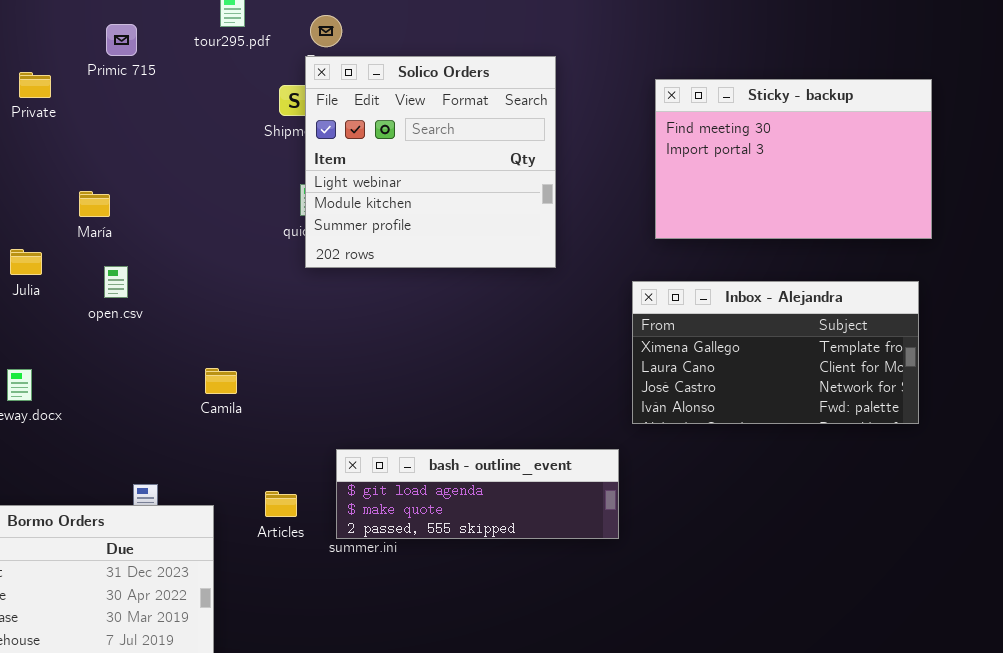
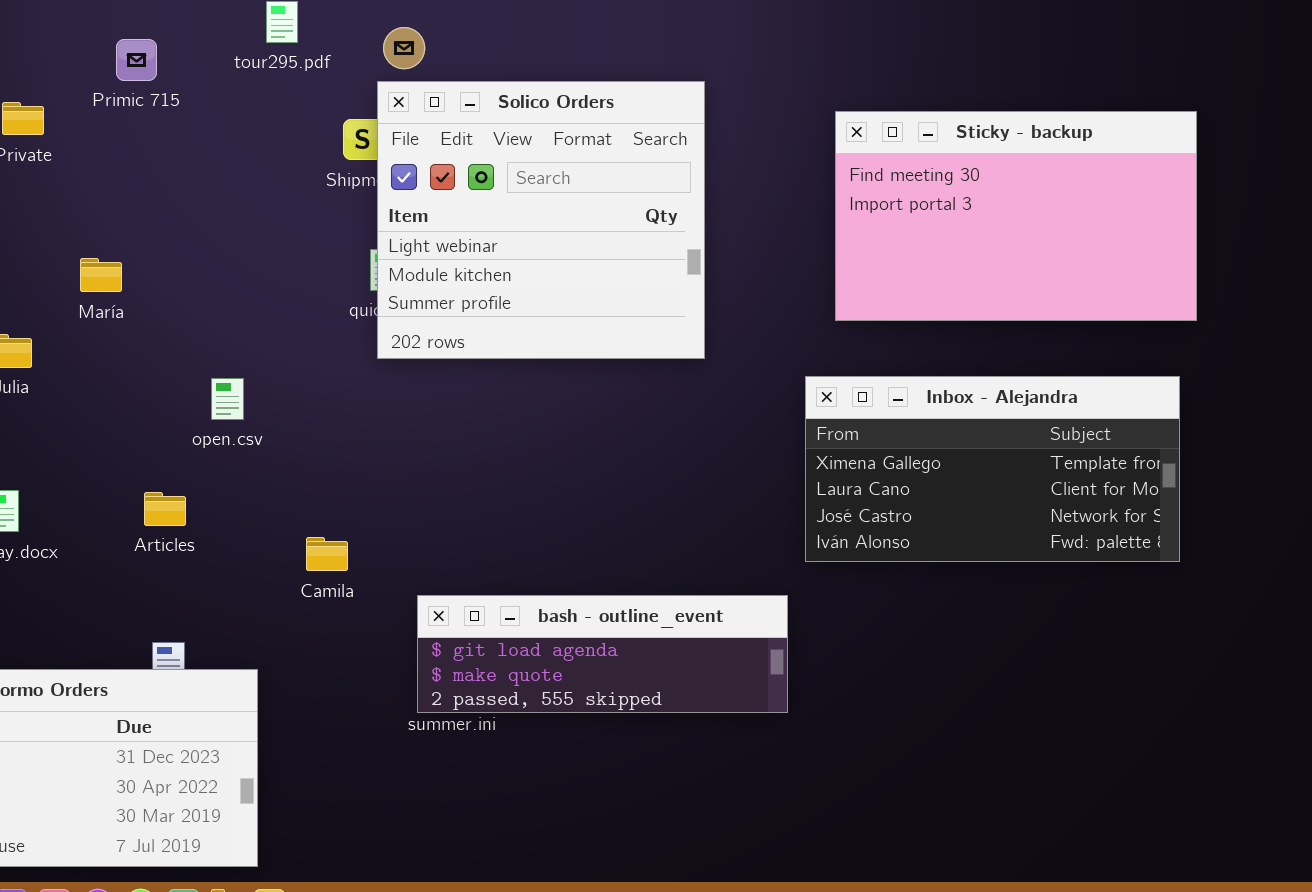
open.csv: [104,266,128,298] -> [211,378,244,420], moved
Camila: [205,368,237,394] -> [306,537,348,571], moved
Articles: [265,491,297,517] -> [144,492,186,526], moved

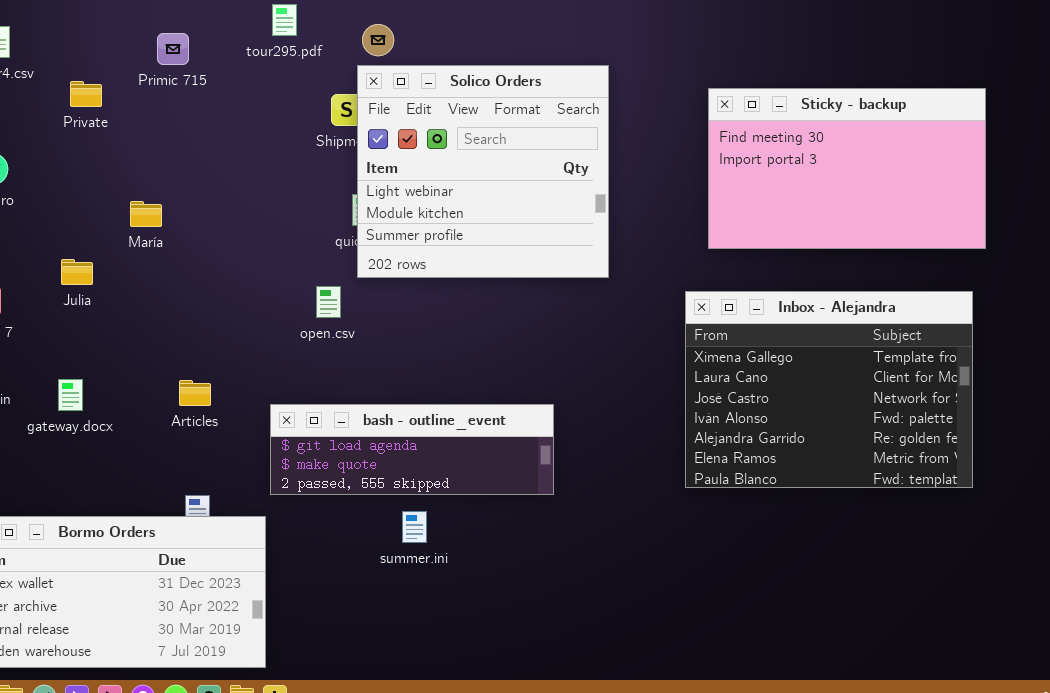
Inbox - Alejandra: [805,376,1180,562] -> [685,291,973,488], resized
open.csv: [211,378,244,420] -> [316,286,341,318], moved
bash - outline_event: [417,595,788,713] -> [270,404,554,495], moved

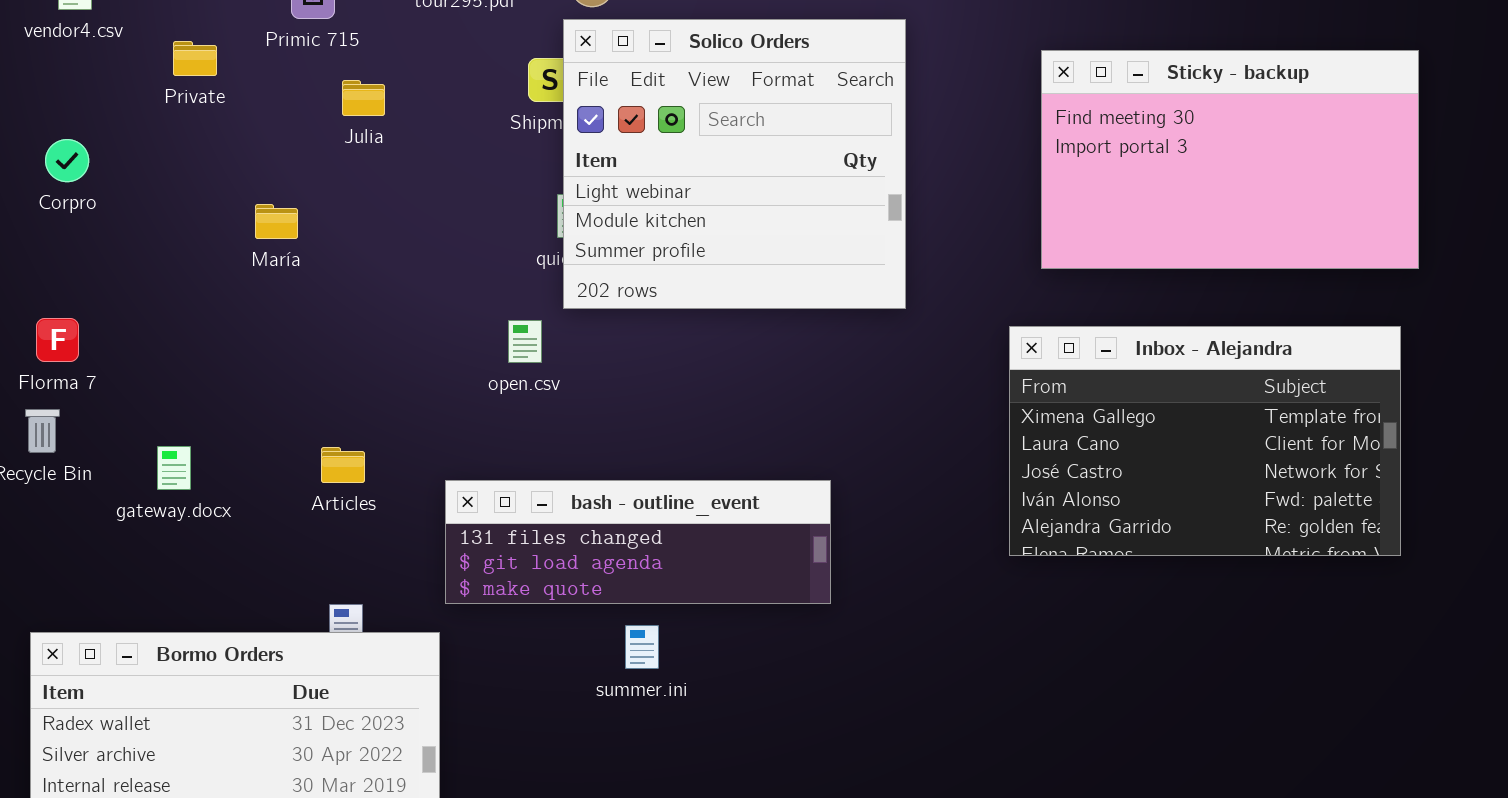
Julia: [61,259,93,285] -> [342,80,385,116], moved
Inbox - Alejandra: [685,291,973,488] -> [1009,326,1401,556], resized
bash - outline_event: [270,404,554,495] -> [445,480,831,604], scrolled up 1 row

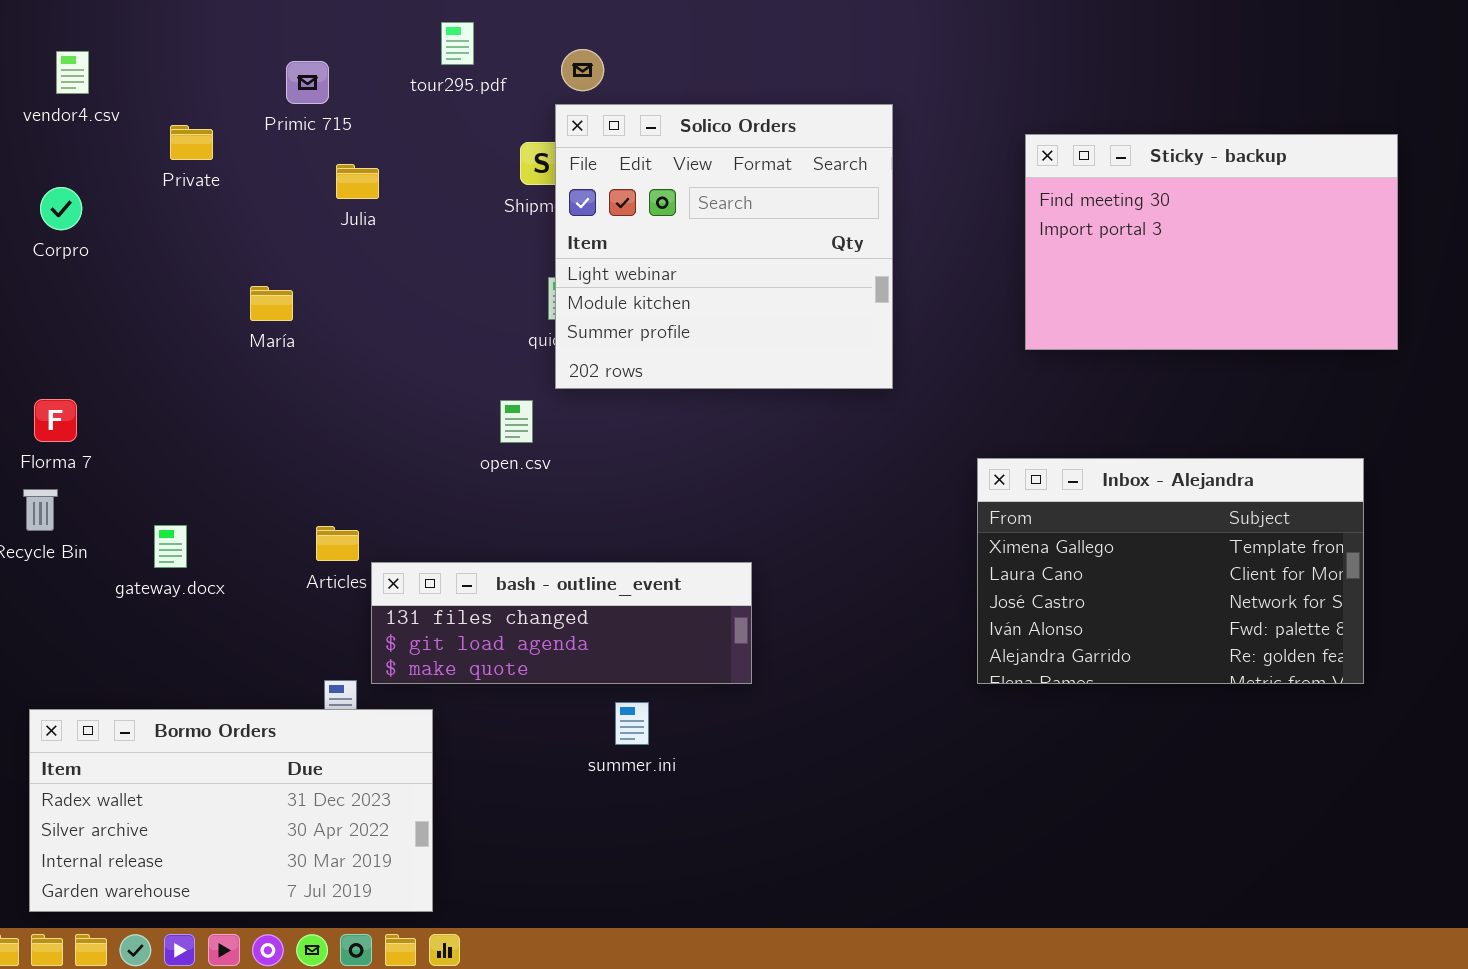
Corpro: [45,139,89,182] -> [40,187,82,230], moved
Inbox - Alejandra: [1009,326,1401,556] -> [977,458,1364,684], moved
bash - outline_event: [445,480,831,604] -> [371,562,752,684], moved

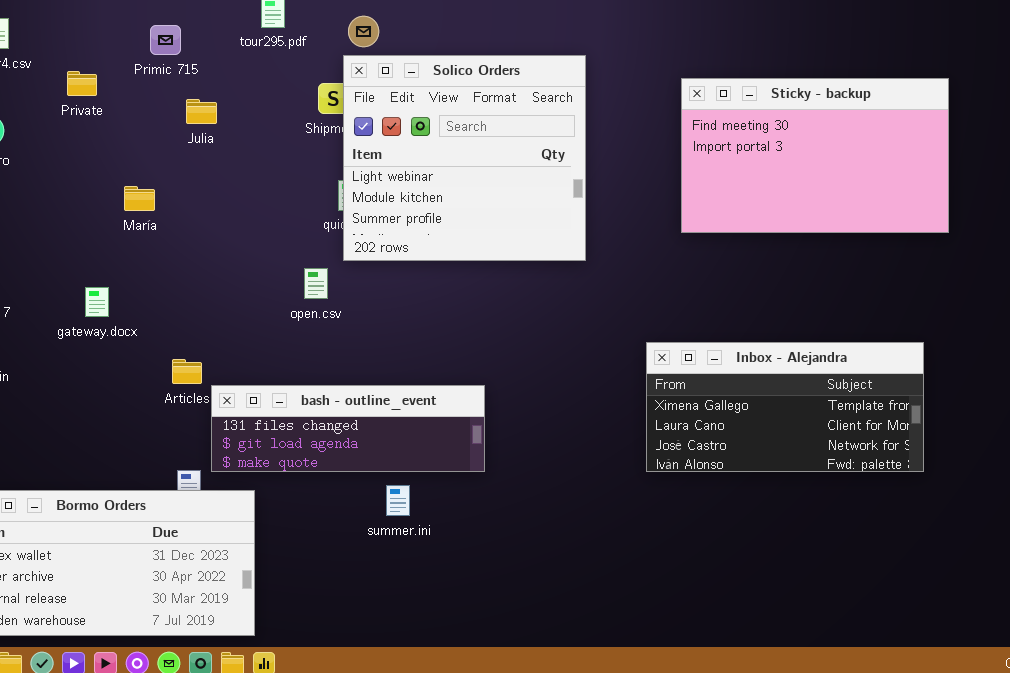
Inbox - Alejandra: [977,458,1364,684] -> [646,342,924,472], resized
gateway.docx: [154,525,187,568] -> [85,287,109,317], moved

